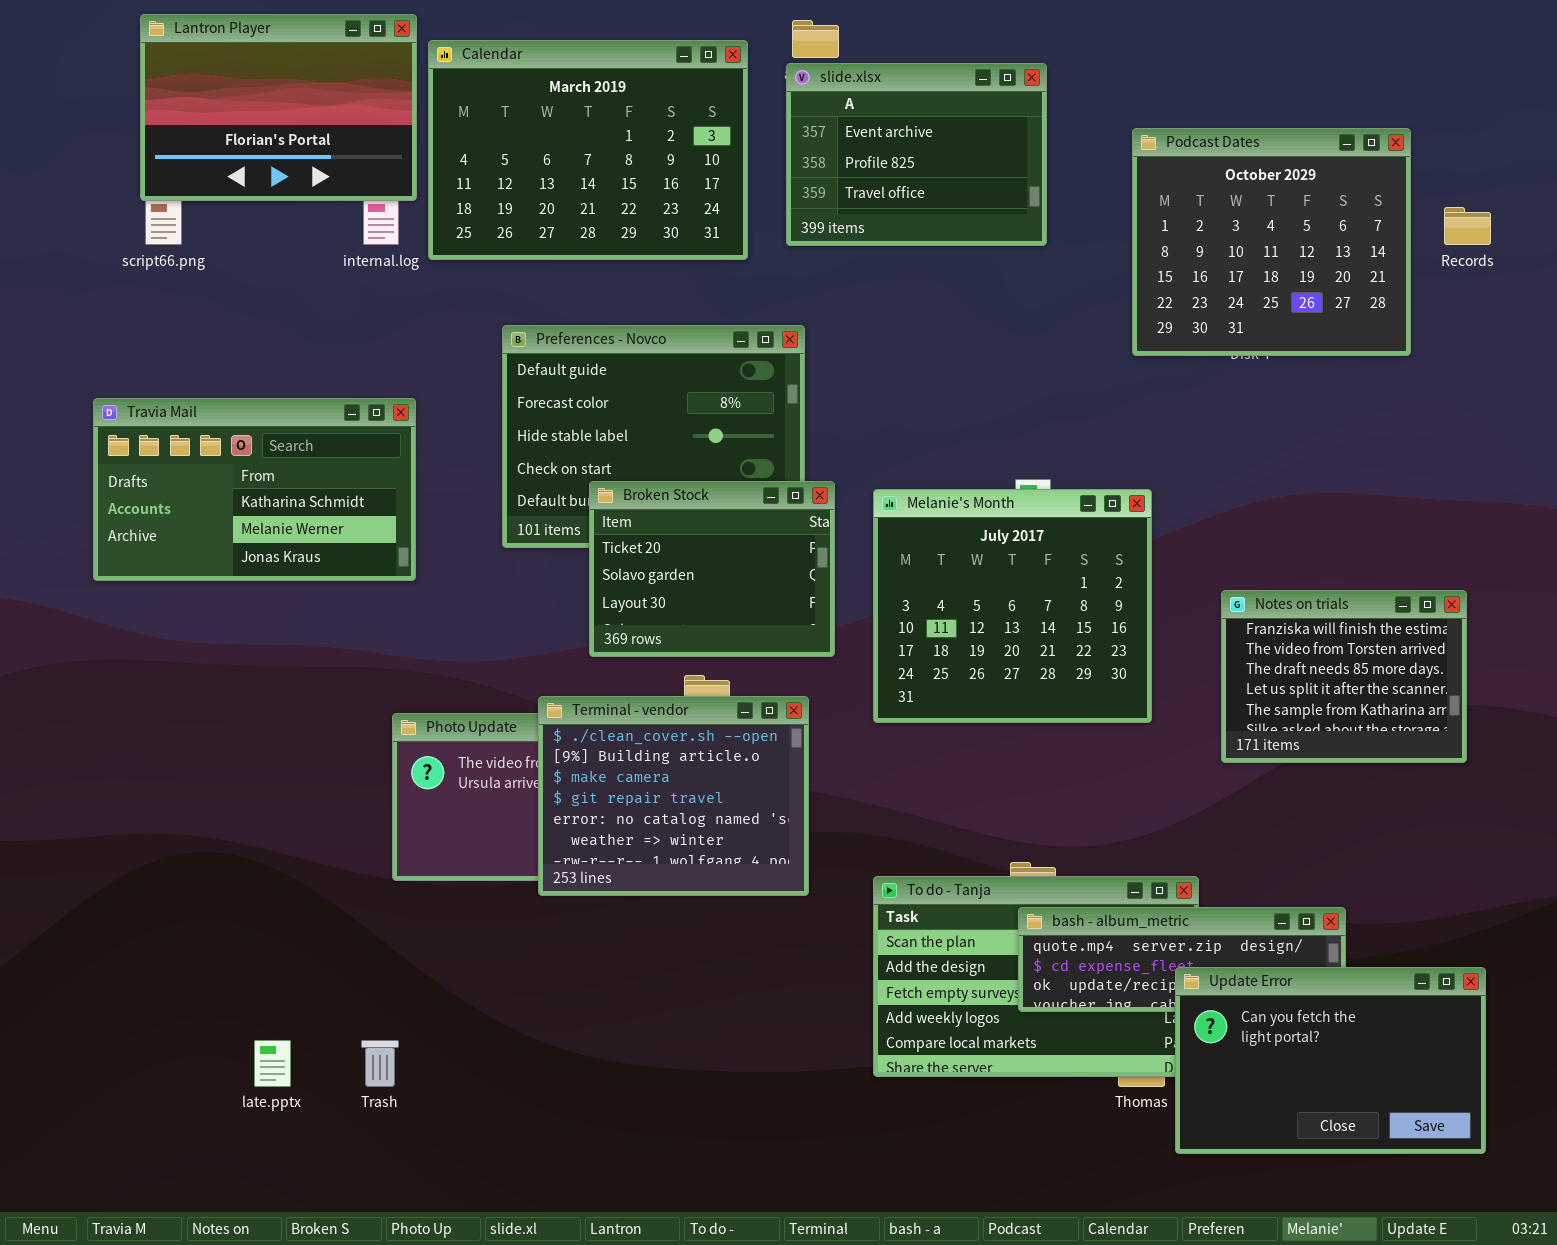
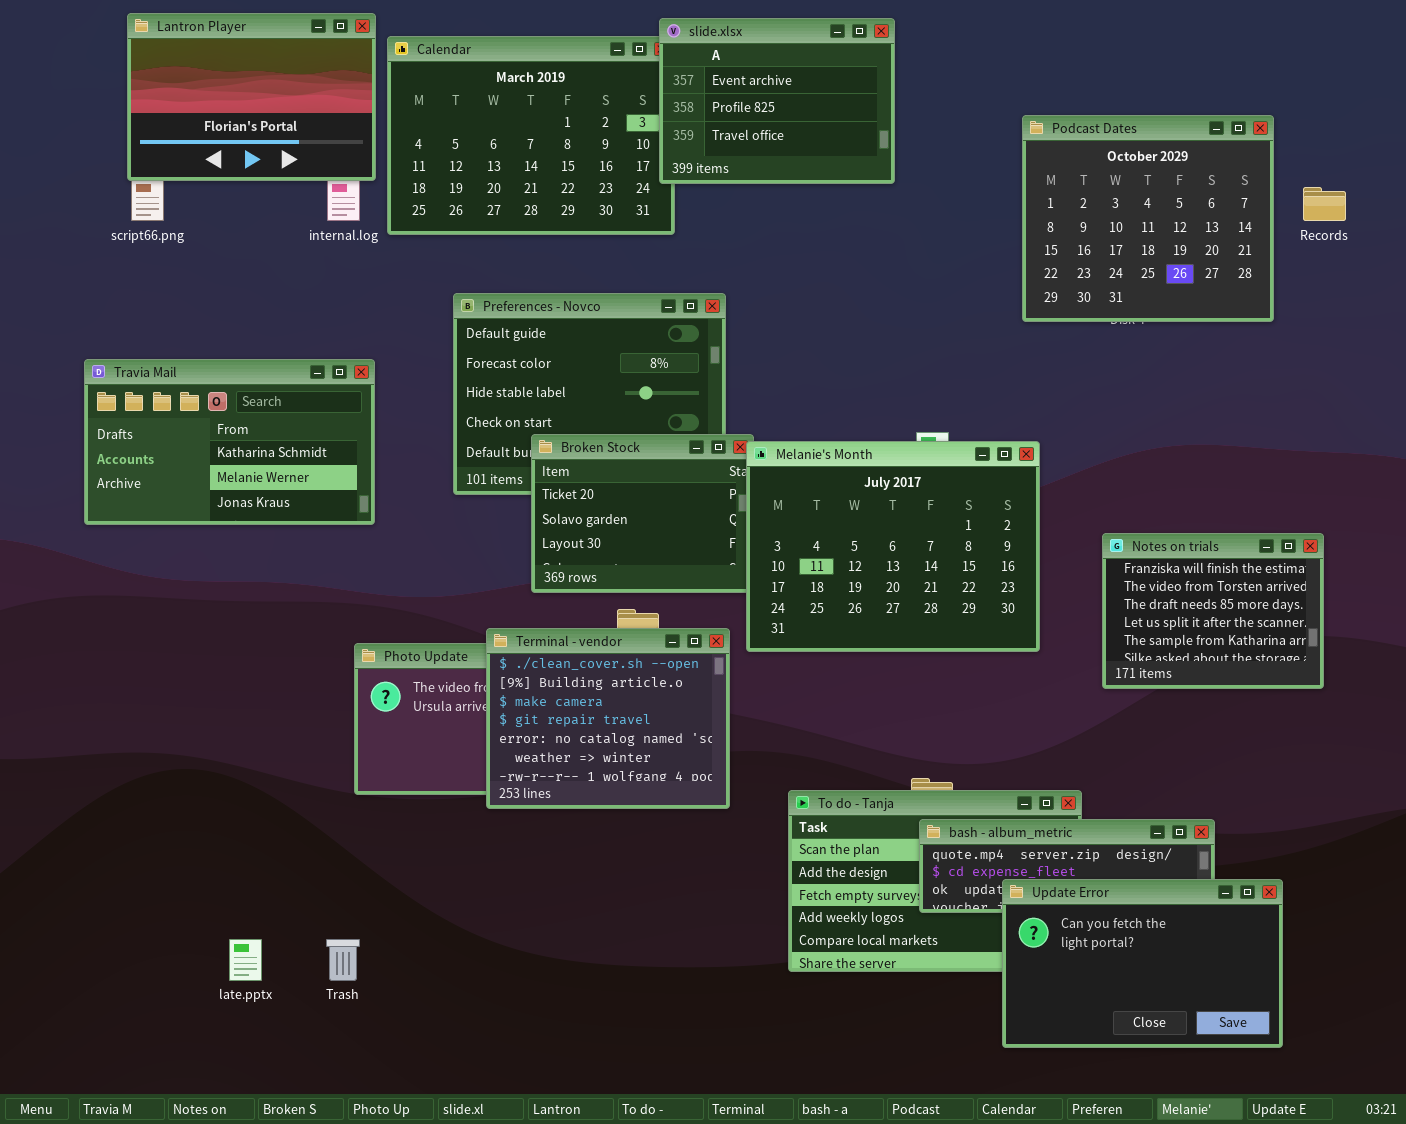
slide.xlsx: [786,63,1047,246] -> [659,18,895,184], moved
Melanie's Month: [873,489,1152,723] -> [746,441,1040,652], resized
Update Error: [1175,967,1486,1154] -> [1002,879,1283,1048], moved

